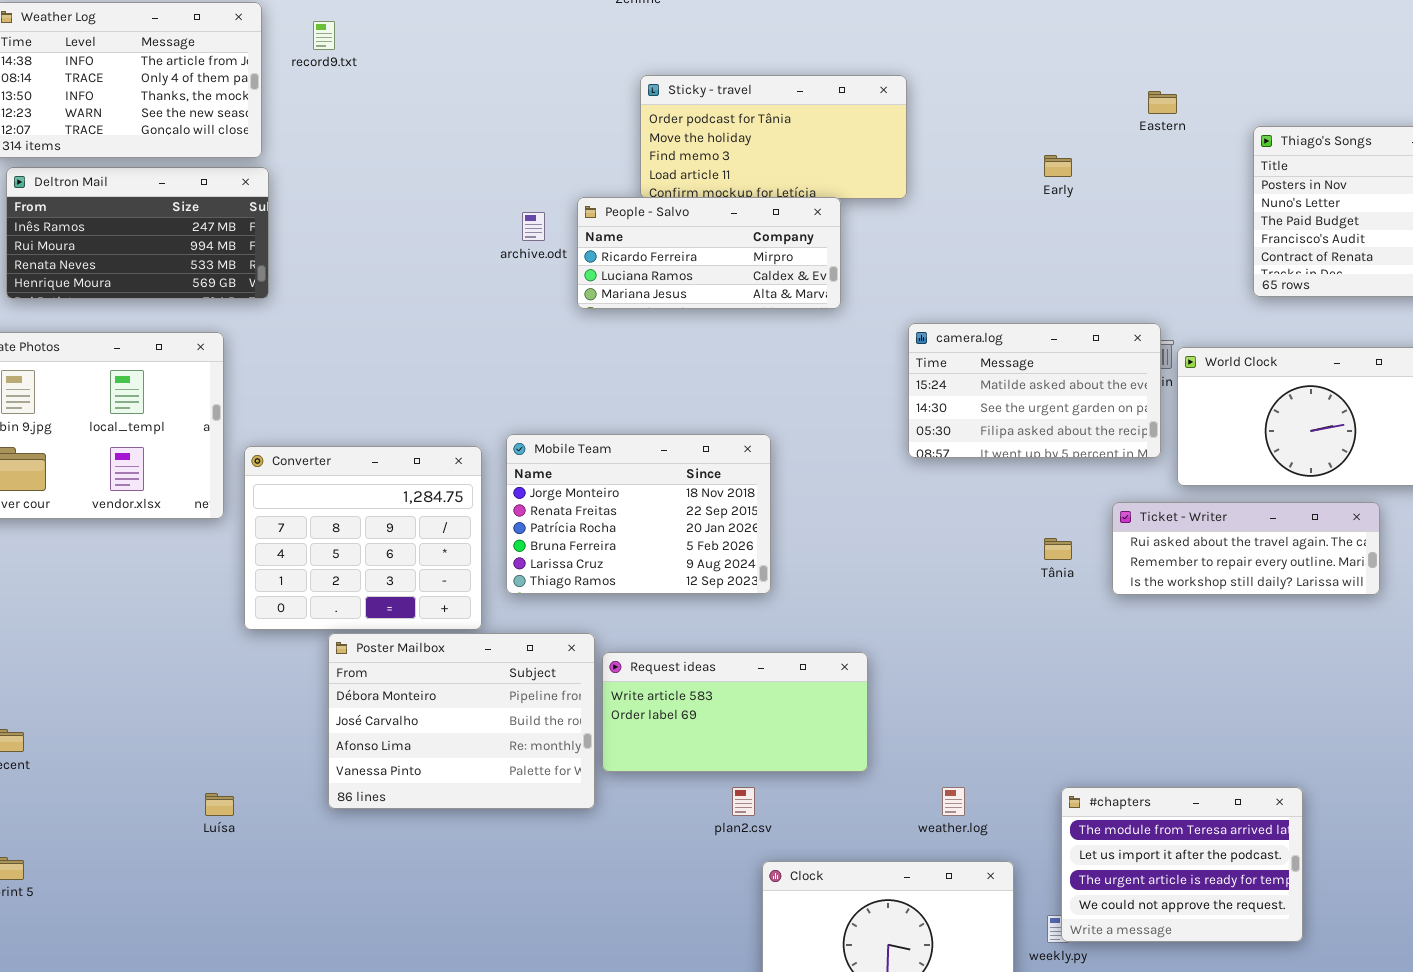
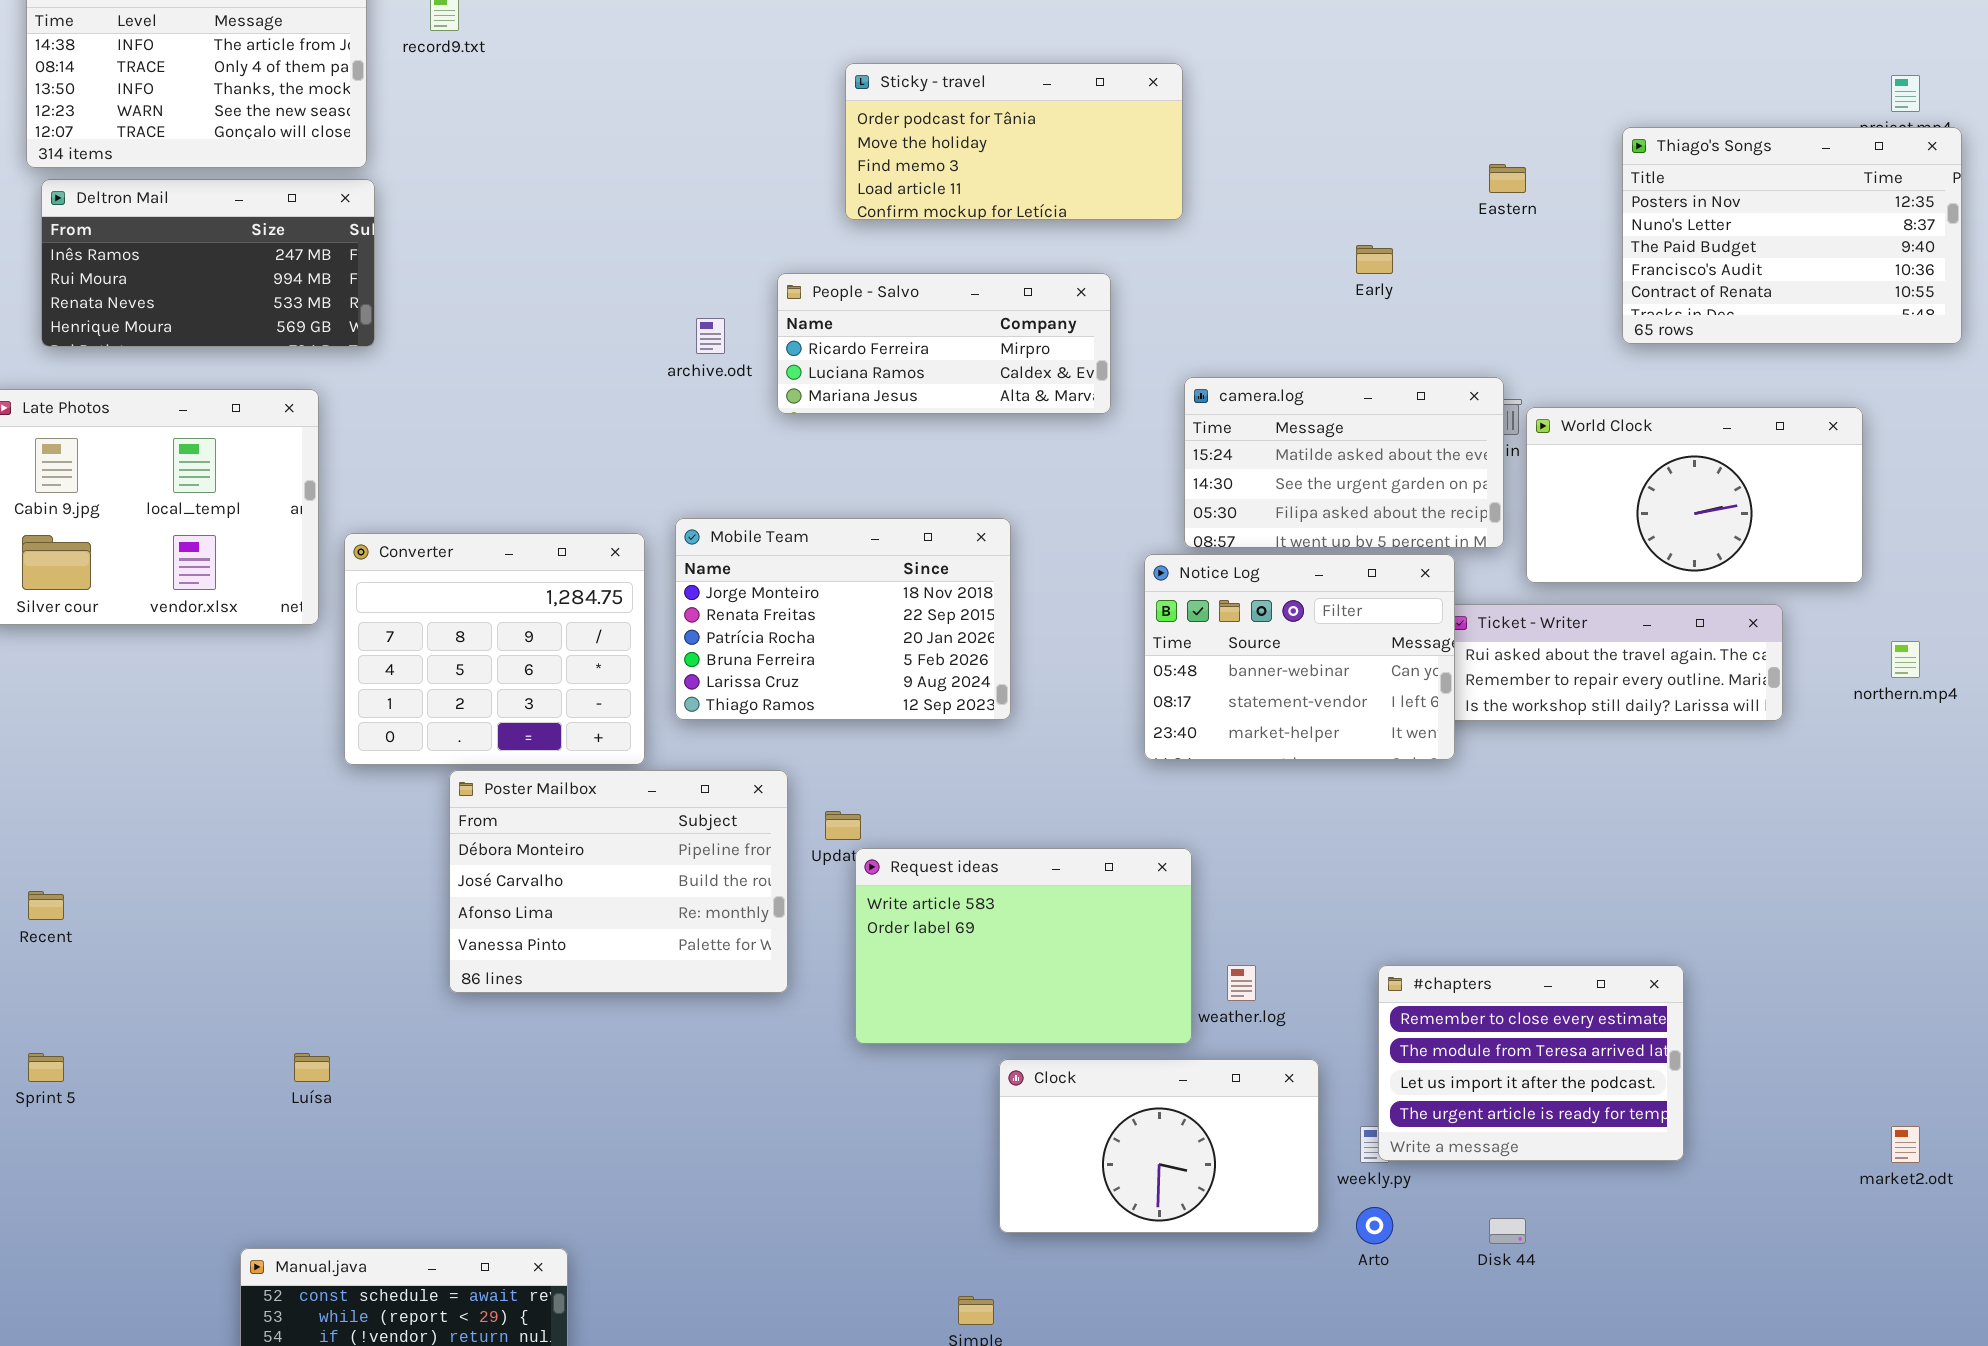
Eastern: [1148,91,1177,114] -> [1489,164,1526,193], moved
Early: [1044,155,1072,177] -> [1356,245,1393,274], moved
People - Salvo: [577,197,841,309] -> [777,273,1111,414], moved
archive.odt: [522,212,545,241] -> [696,318,725,354], moved
Notice Log: none -> [1144,554,1455,760], opened
Request ideas: [602,652,868,772] -> [855,848,1192,1044], moved, resized
#chapters: [1061,787,1303,942] -> [1378,965,1684,1161], scrolled up 1 row
Luísa: [205,793,234,816] -> [294,1053,330,1082], moved

